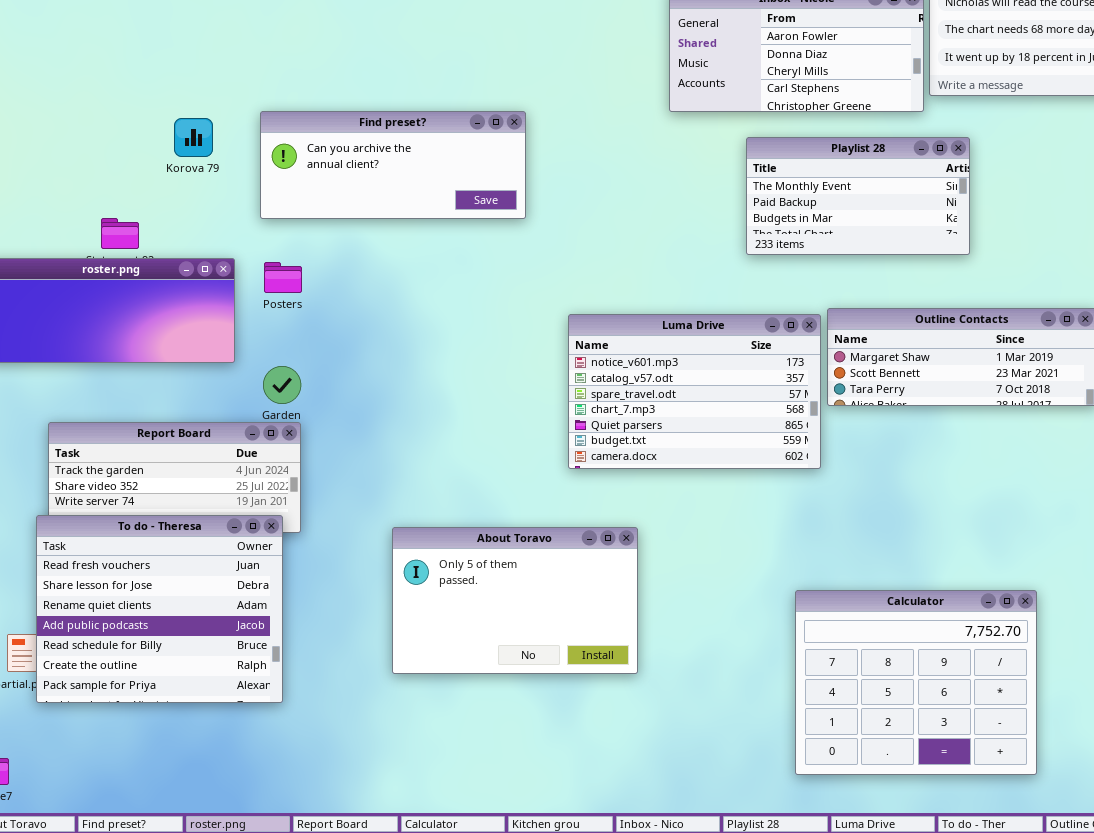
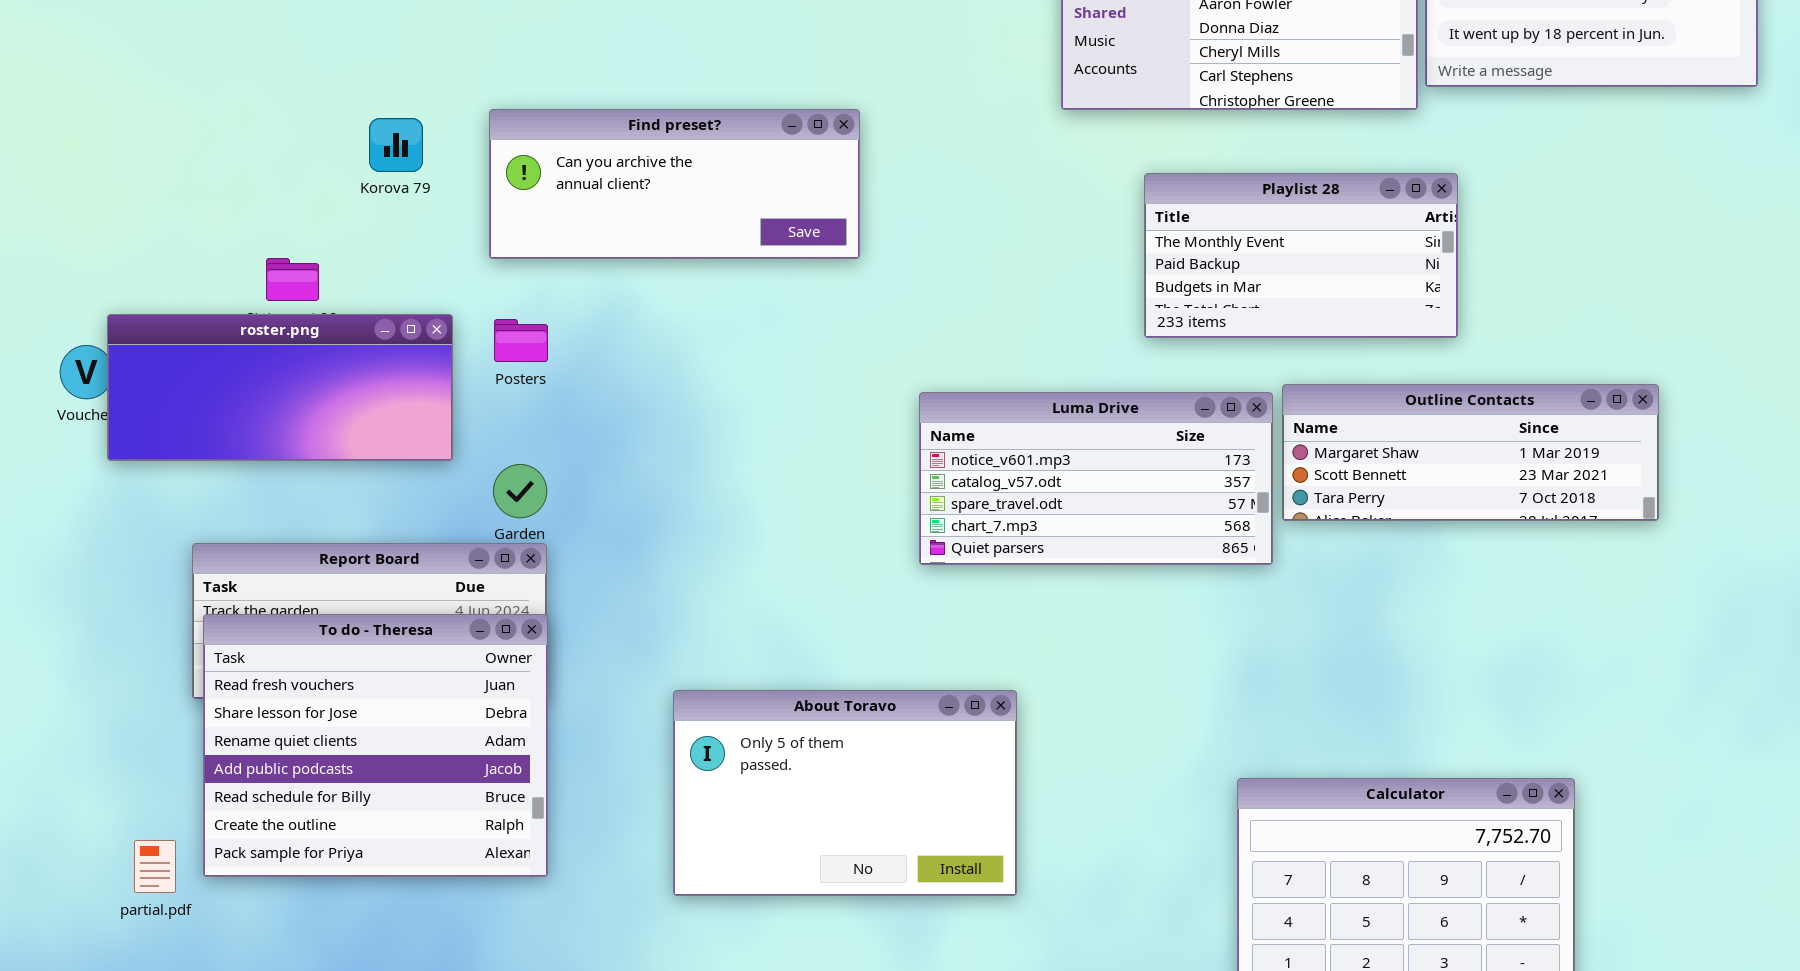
Playlist 28: [746,137,970,255] -> [1144,173,1458,338], moved
Luma Drive: [568,314,821,469] -> [919,392,1273,565], resized
To do - Theresa: [36,515,283,703] -> [203,614,548,877], moved

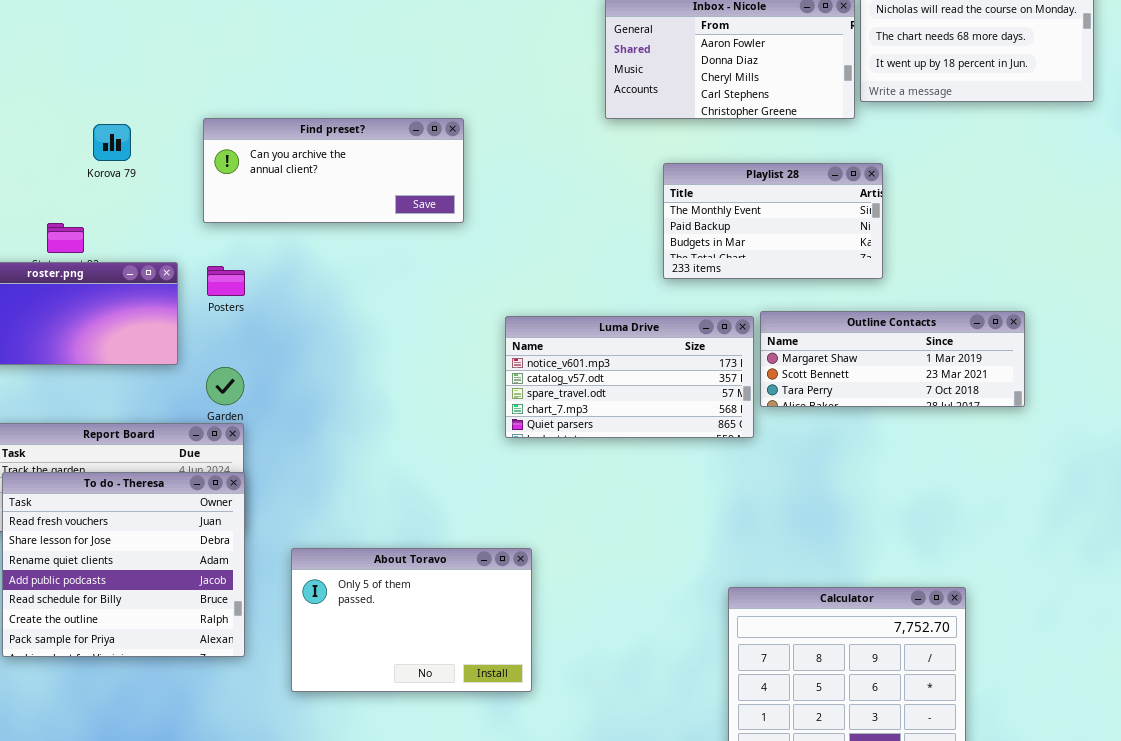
Korova 79: [369,118,423,172] -> [93,124,131,161], moved
About Toravo: [673,690,1017,896] -> [291,548,532,692], moved

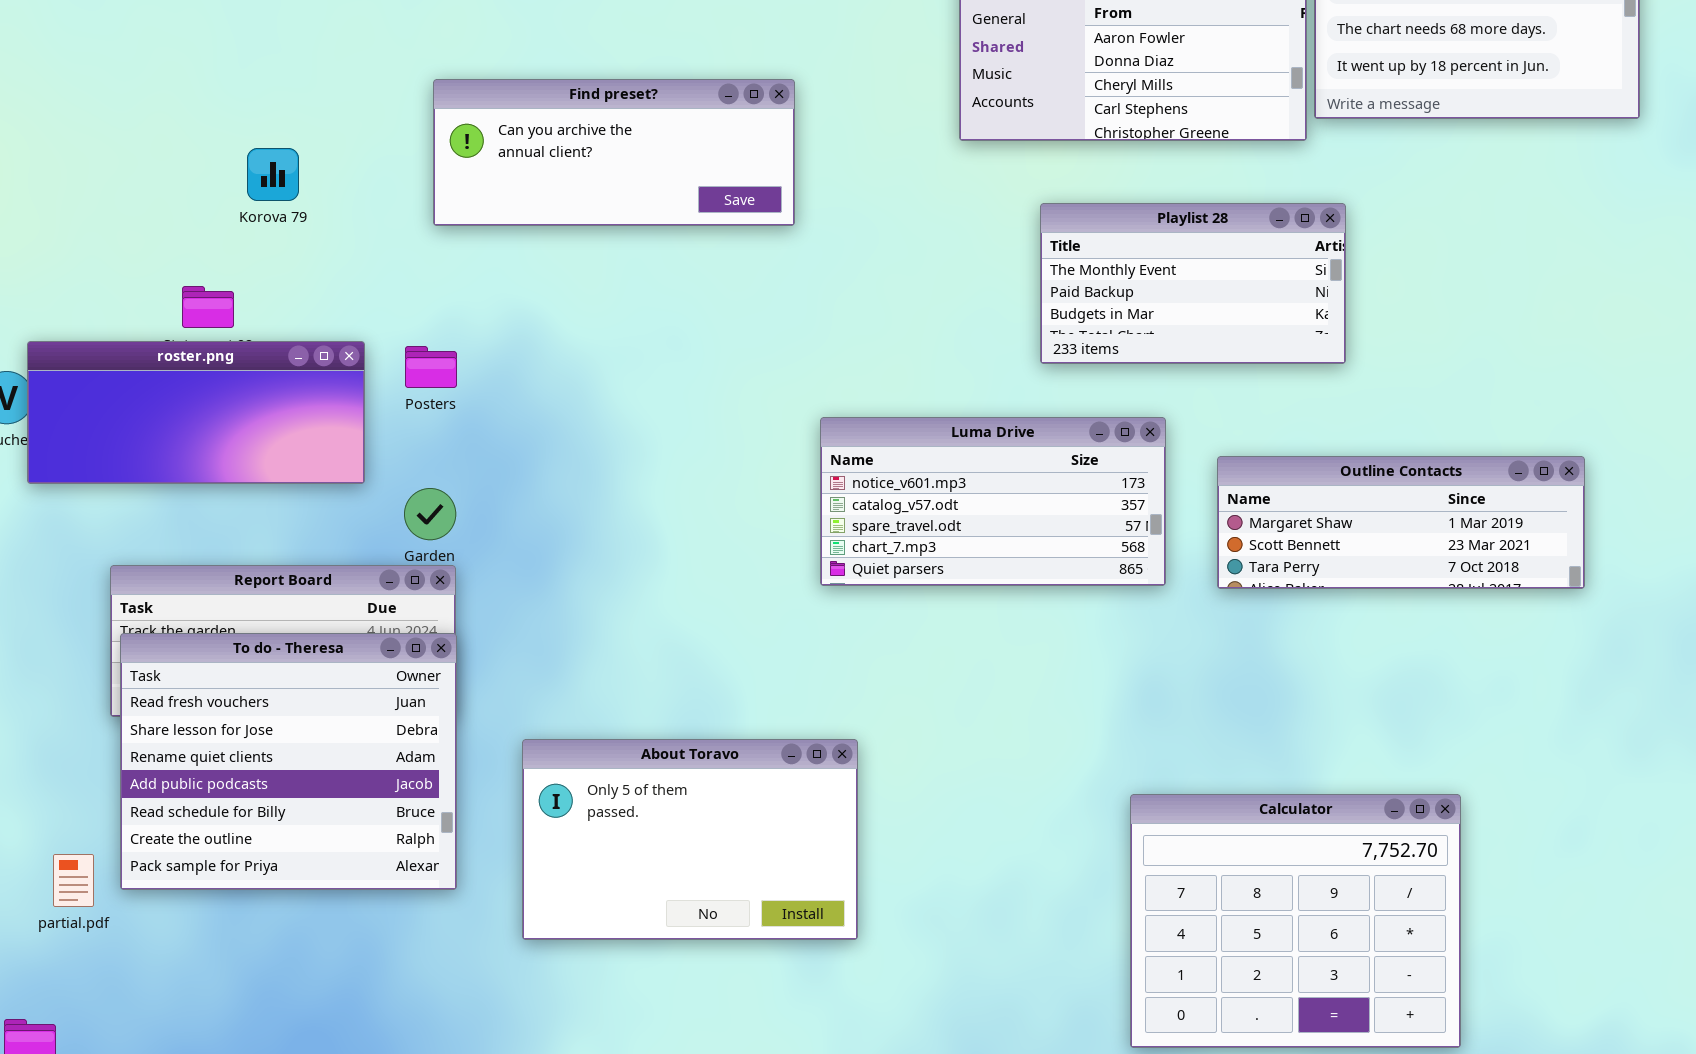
Find preset?: [203,118,464,223] -> [433,79,795,226], moved
Outline Contacts: [760,311,1025,407] -> [1217,456,1585,589], moved

